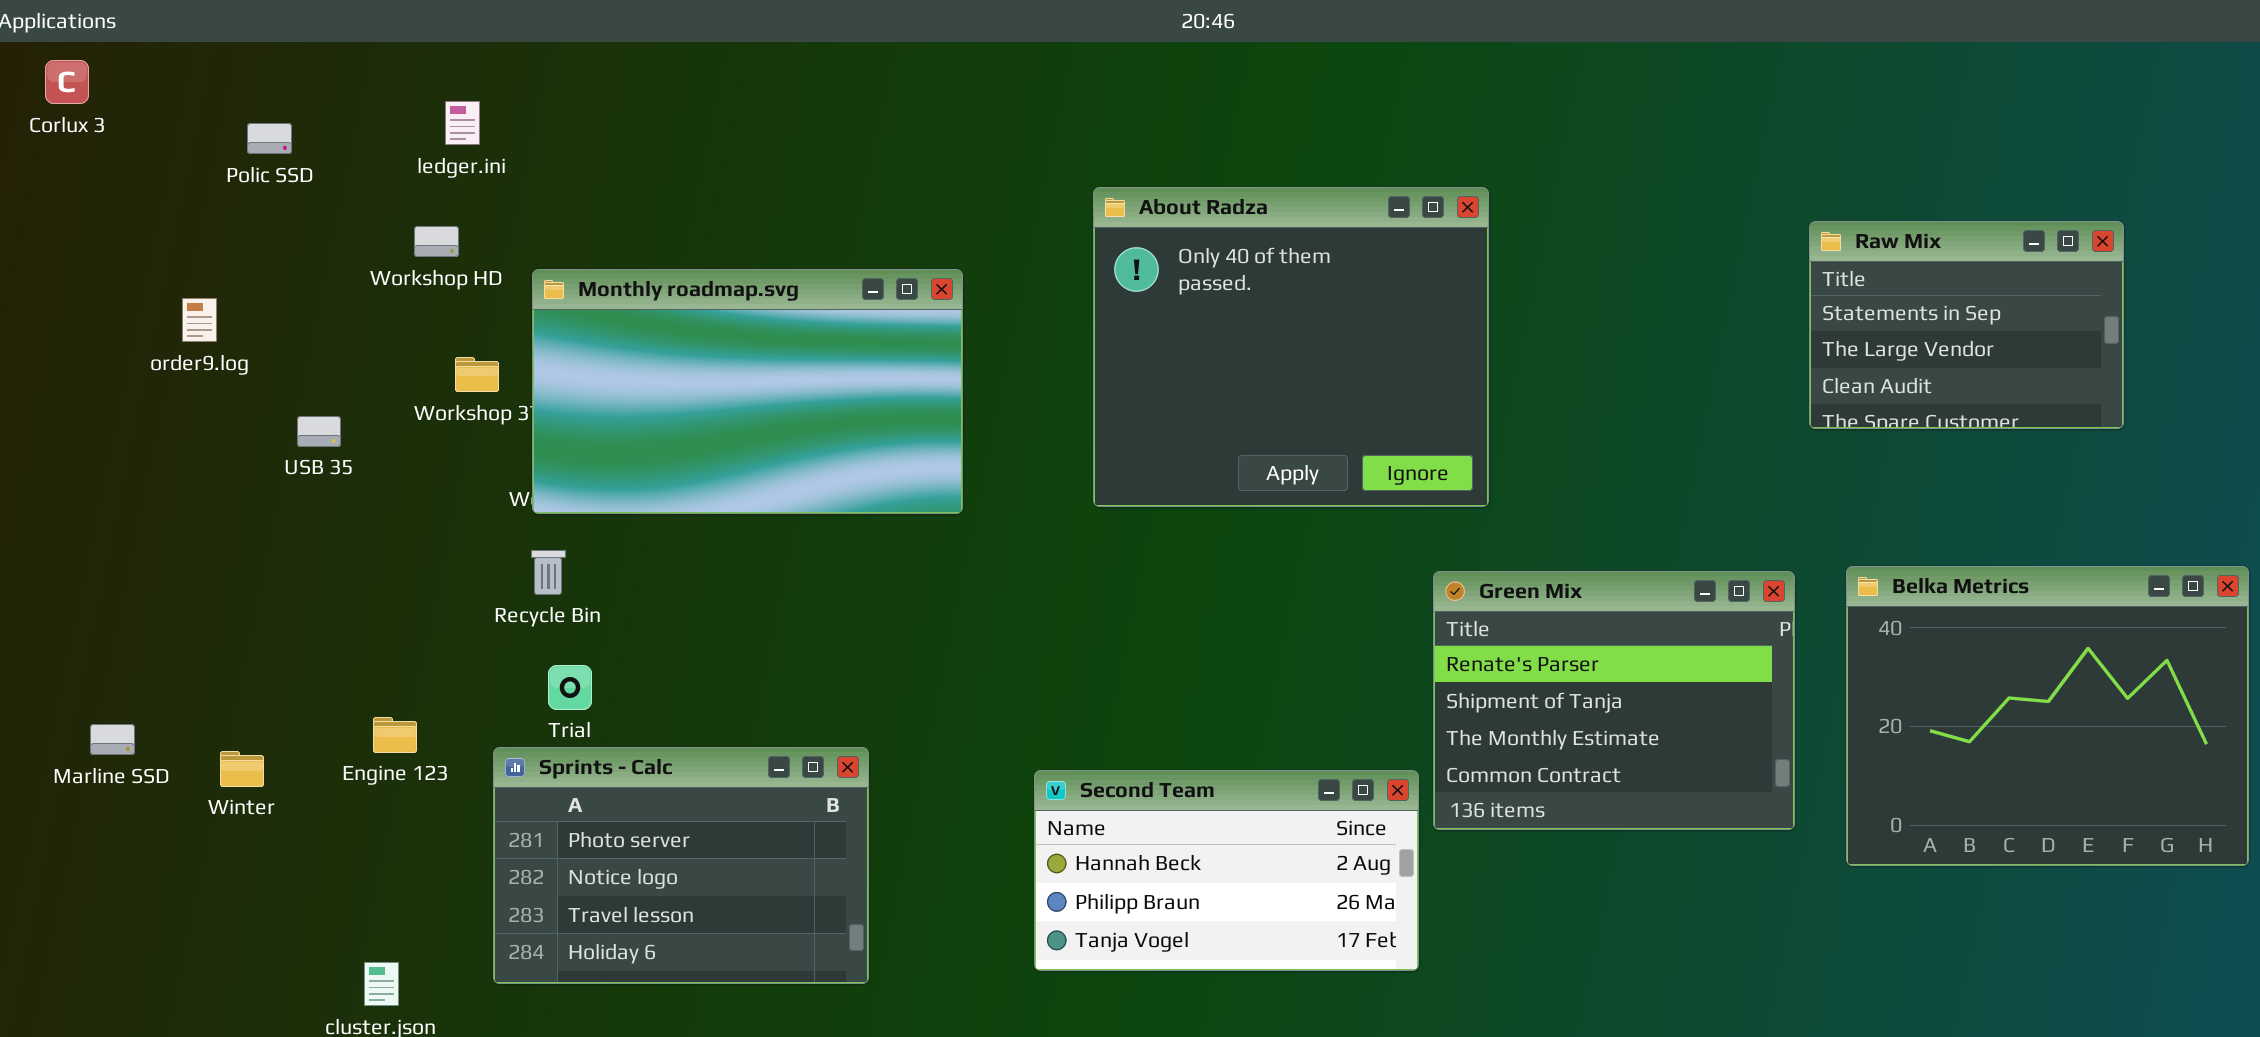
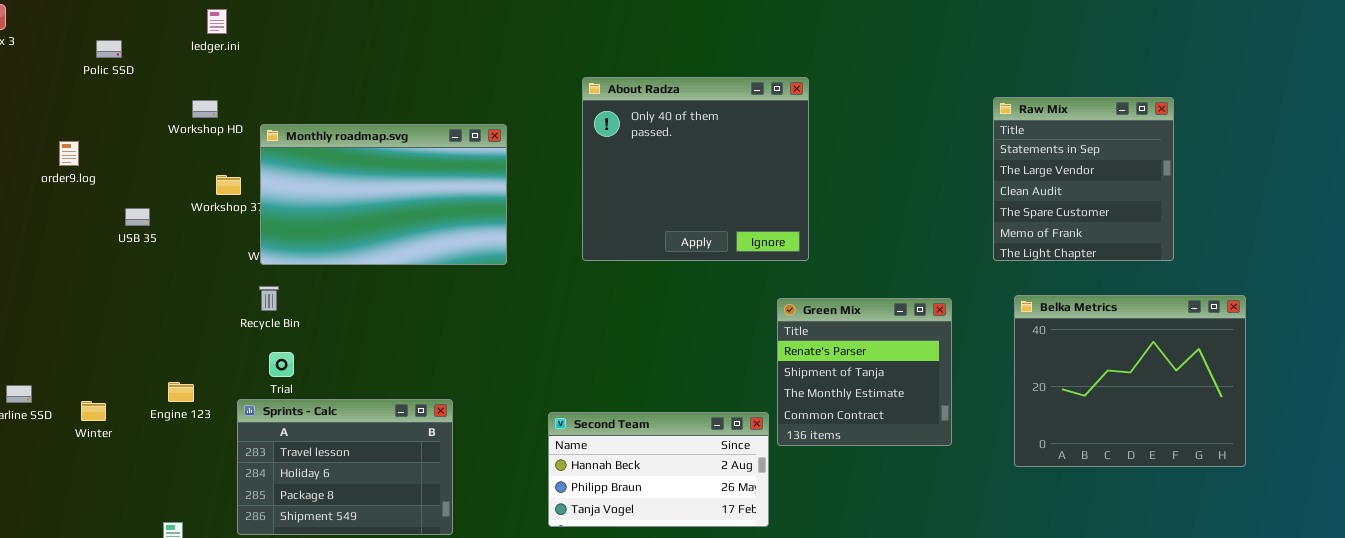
ledger.ini: [445,101,480,145] -> [207,9,227,34], moved
Raw Mix: [1809,221,2124,429] -> [993,97,1174,261], resized
Green Mix: [1433,571,1795,830] -> [777,298,952,446], resized
Sprints - Calc: [493,747,869,984] -> [237,399,453,535], scrolled down 2 rows

